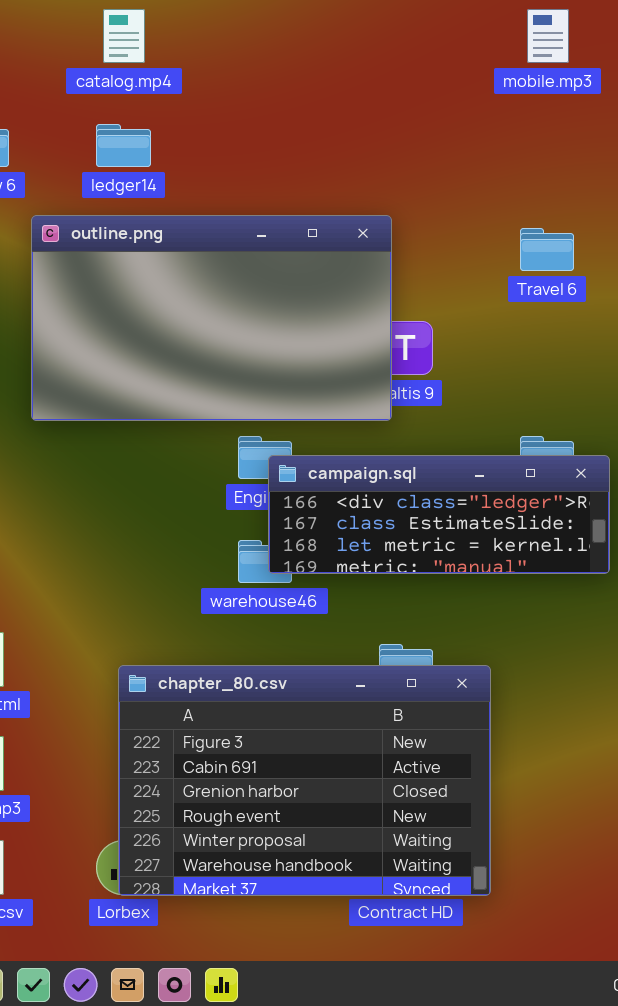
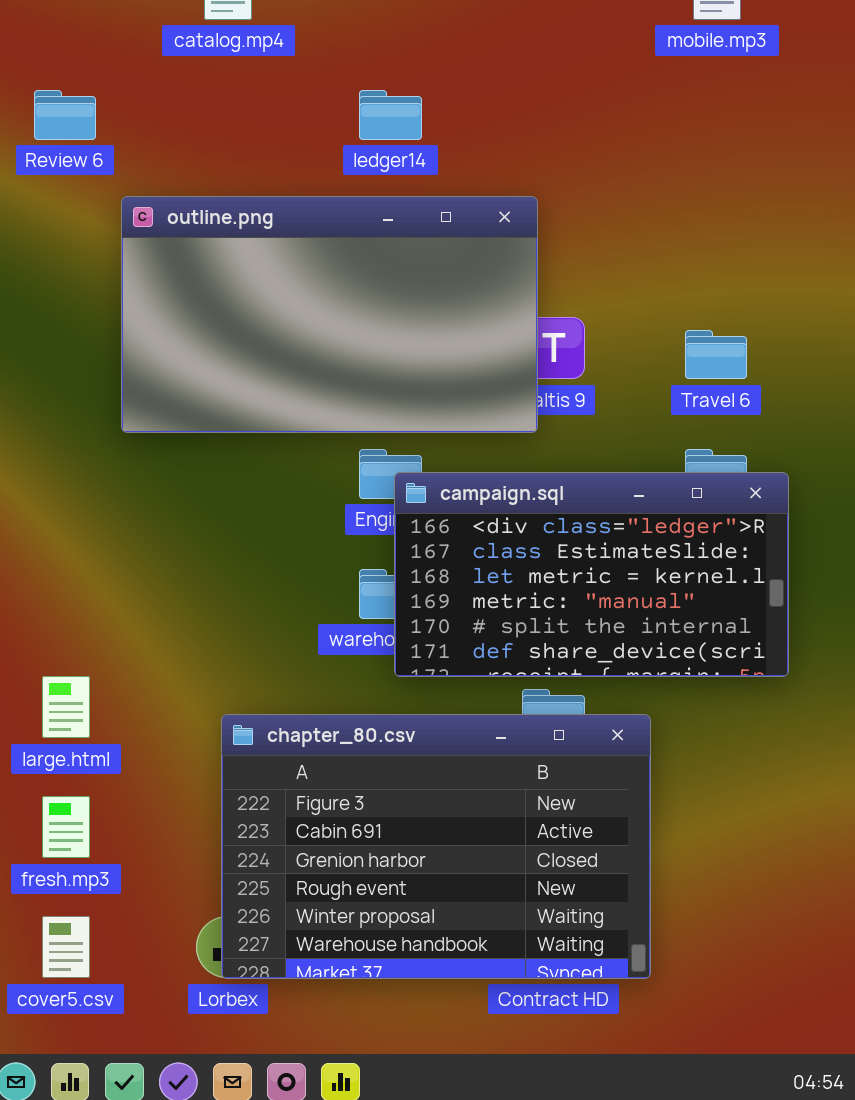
ledger14: [96,124,151,167] -> [359,90,422,140], moved
Travel 6: [520,228,574,271] -> [685,330,747,379], moved
campaign.sql: [268,455,610,574] -> [394,472,789,677], resized

